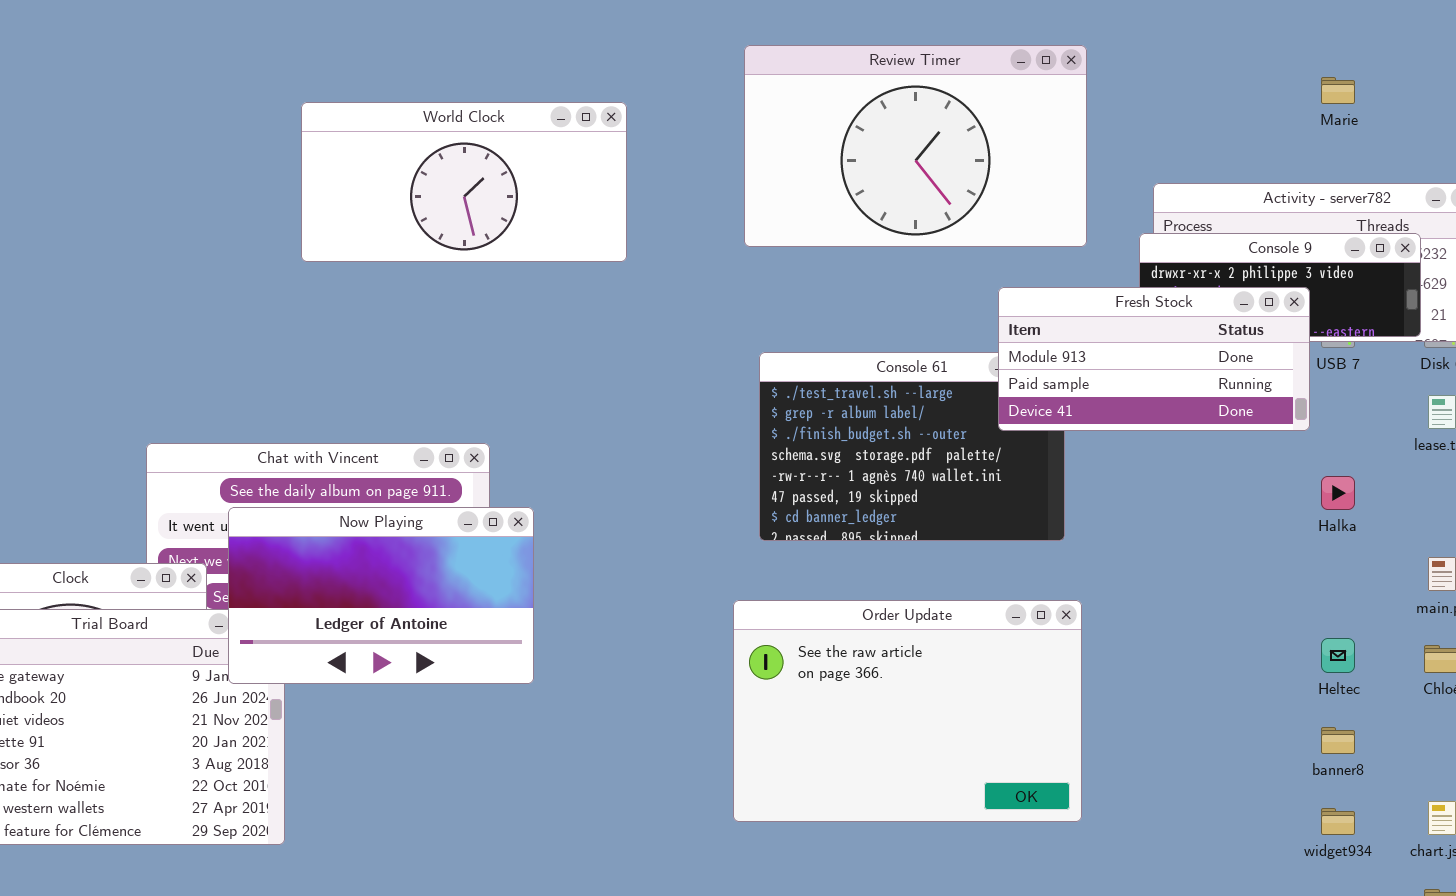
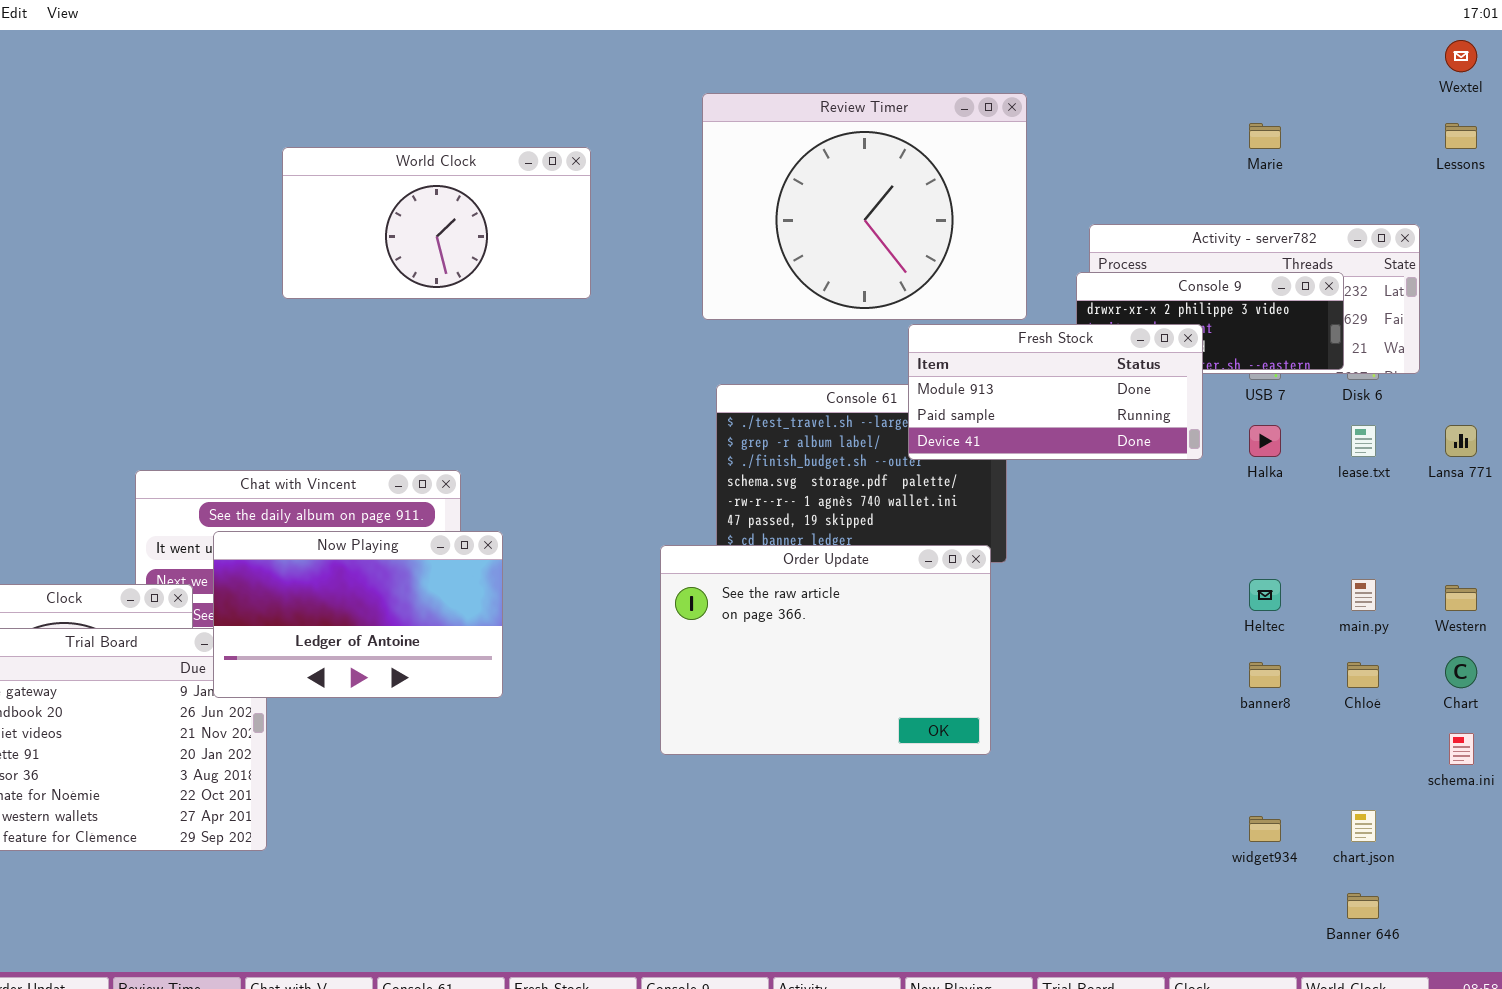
Review Timer: [744,45,1087,247] -> [702,93,1027,320], resized
Fresh Stock: [998,287,1310,431] -> [908,324,1203,460], moved
Halka: [1321,476,1355,510] -> [1249,425,1281,457], moved
Order Update: [733,600,1082,822] -> [660,545,991,755], moved
Heltec: [1321,638,1355,673] -> [1249,579,1281,611], moved
banner8: [1321,727,1355,754] -> [1249,662,1281,688], moved

